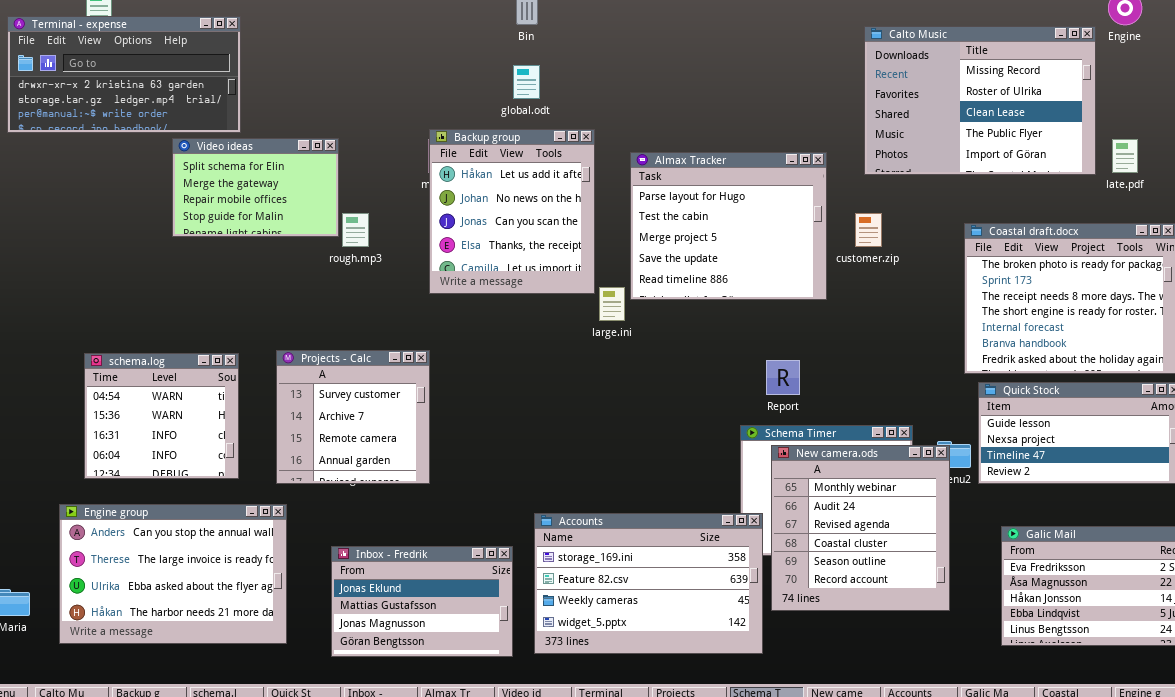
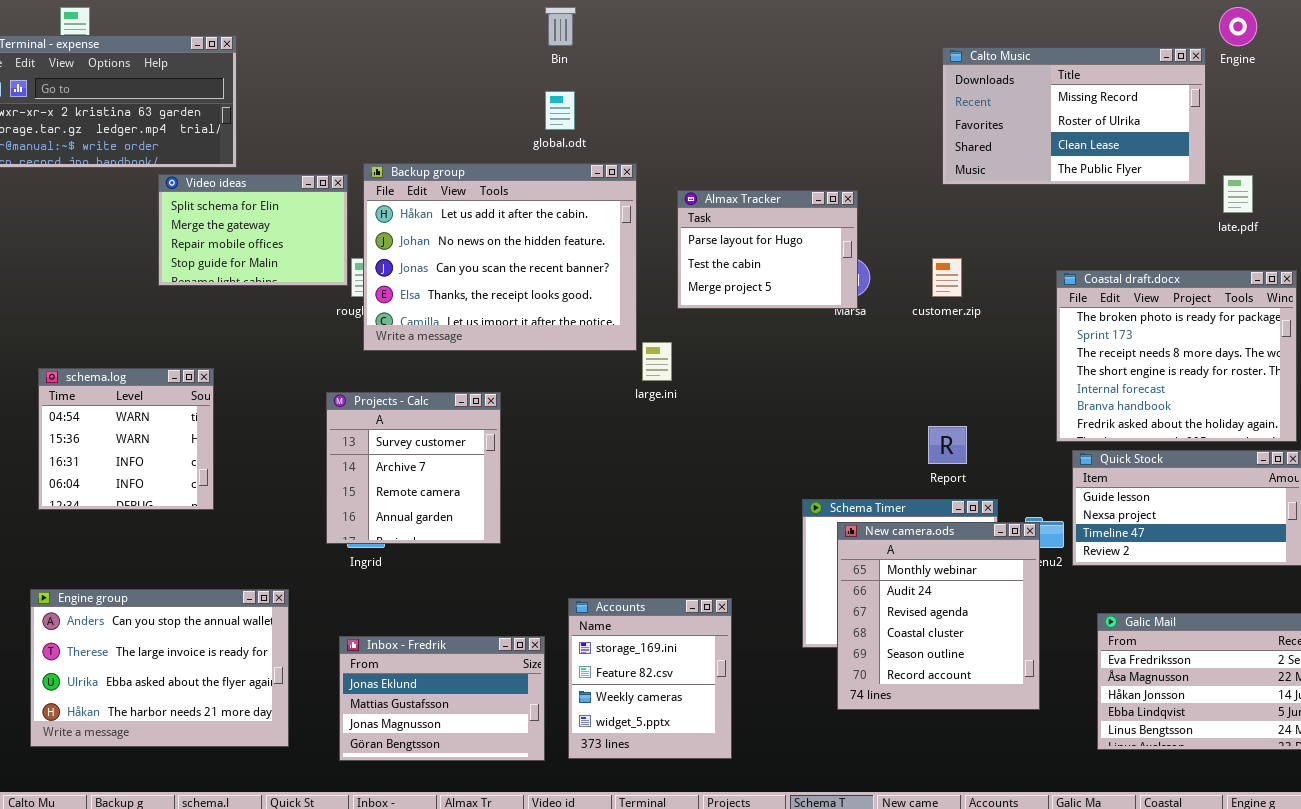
Calto Music: [864,26,1096,175] -> [942,47,1206,185], resized
Backup group: [429,129,595,294] -> [363,163,637,351], resized
Almax Tracker: [630,152,827,300] -> [677,190,858,309], resized
Projects - Calc: [276,350,430,484] -> [326,392,501,544], moved
schema.log: [84,353,239,479] -> [38,368,214,510], moved
Report: [766,360,800,395] -> [928,426,967,464], moved
Accounts: [534,513,763,654] -> [568,598,732,759], resized

